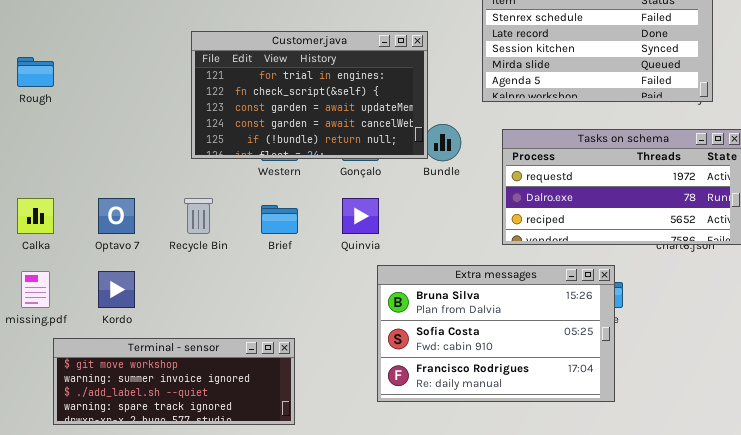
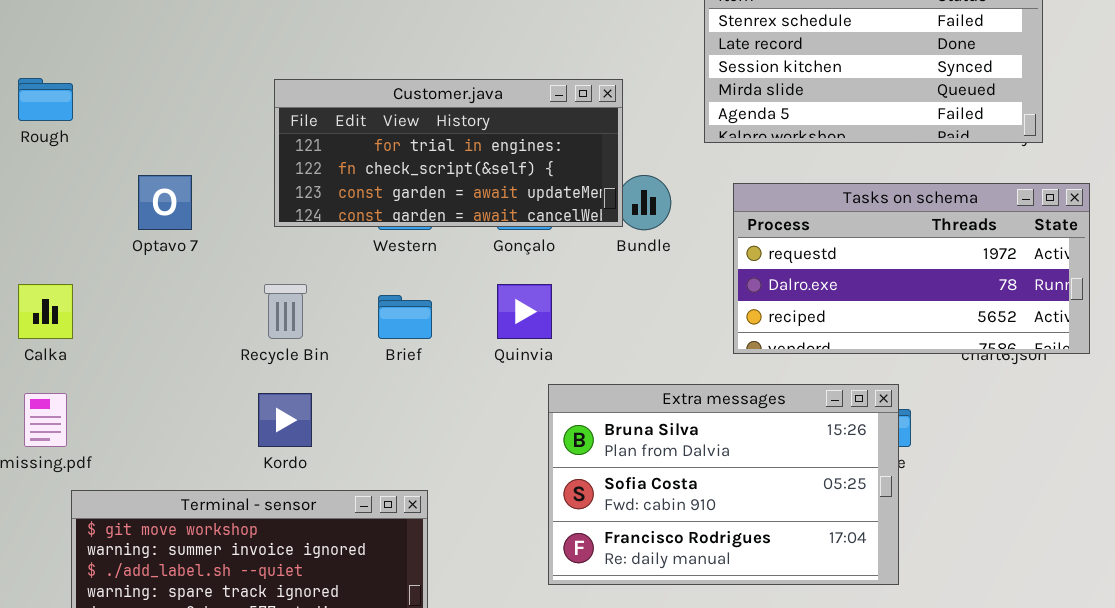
Customer.java: [191,31,428,159] -> [274,79,623,227], resized
Optavo 7: [98,198,135,234] -> [138,175,192,230], moved
Kordo: [98,271,135,308] -> [258,393,312,447], moved

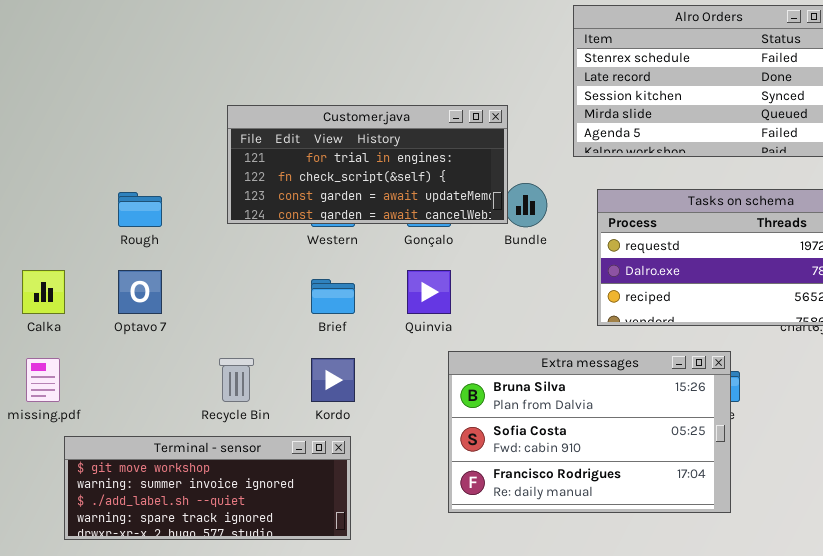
Rough: [18,78,73,121] -> [118,192,162,227], moved
Optavo 7: [138,175,192,230] -> [118,270,162,314], moved
Recycle Bin: [264,284,307,339] -> [219,358,254,402], moved
Kordo: [258,393,312,447] -> [311,358,355,402], moved

